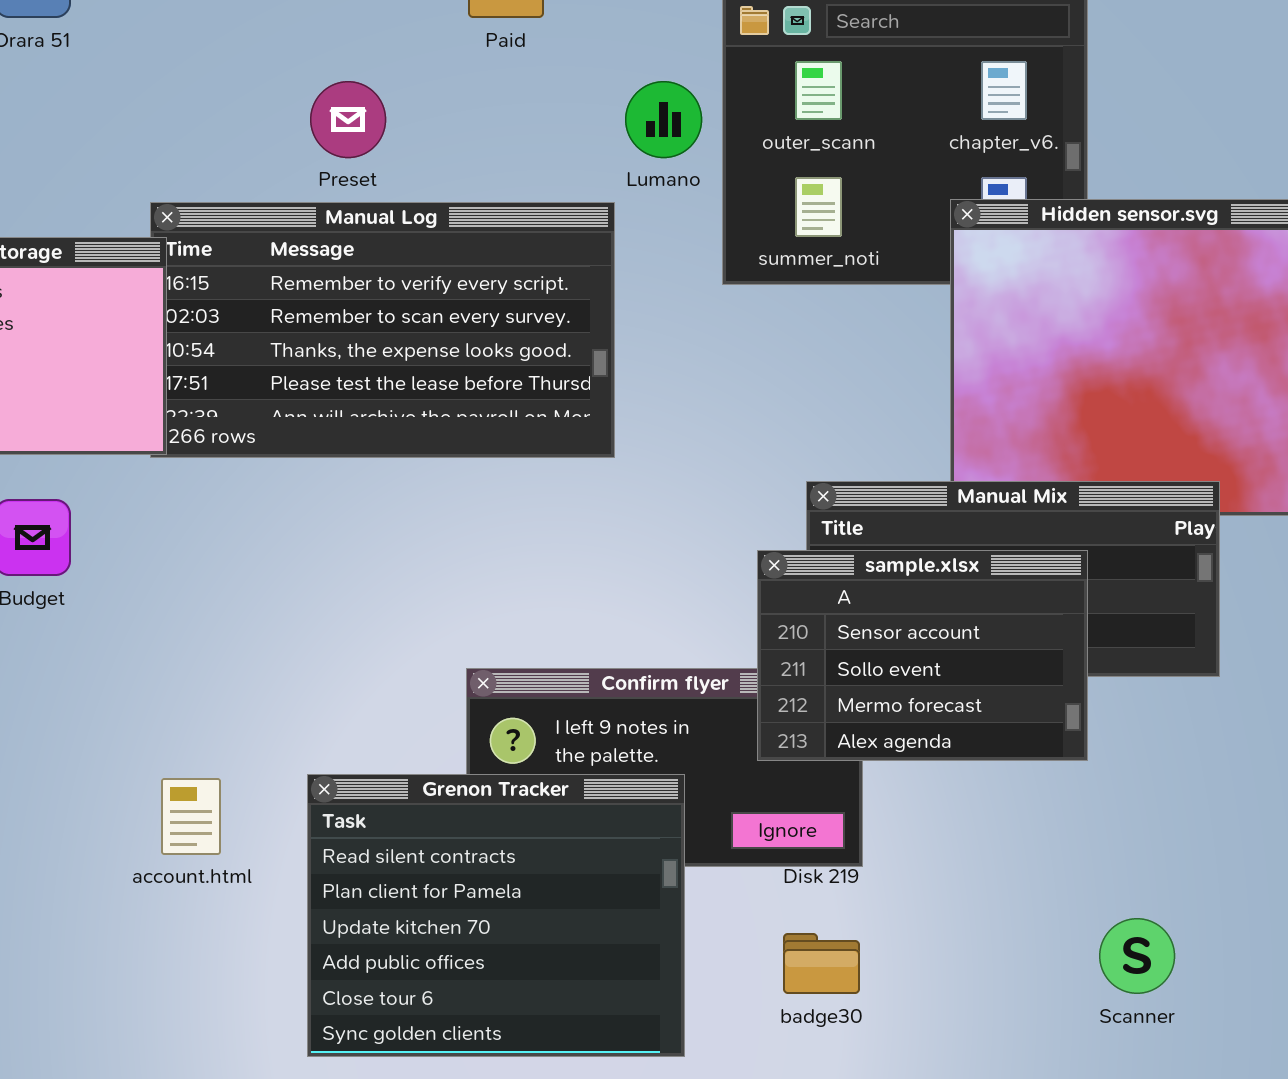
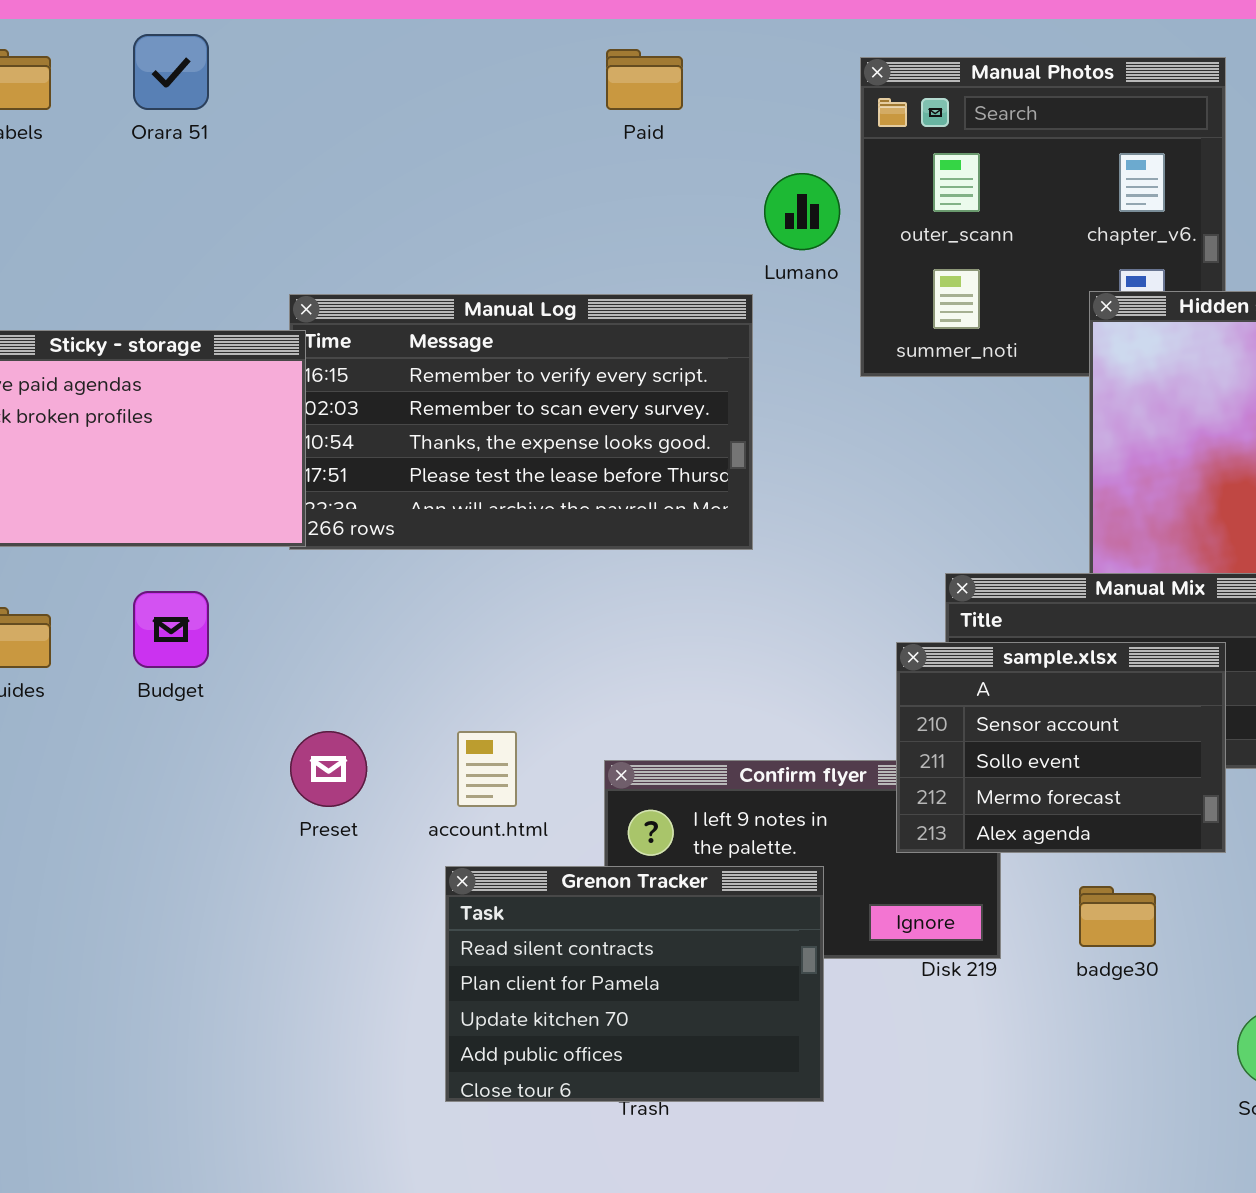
Preset: [310,81,386,158] -> [290,731,367,807], moved
Grenon Tracker: [307,774,685,1057] -> [445,866,824,1102], resized
account.html: [161,778,221,855] -> [457,731,517,807], moved
badge30: [783,933,860,994] -> [1079,886,1156,947], moved

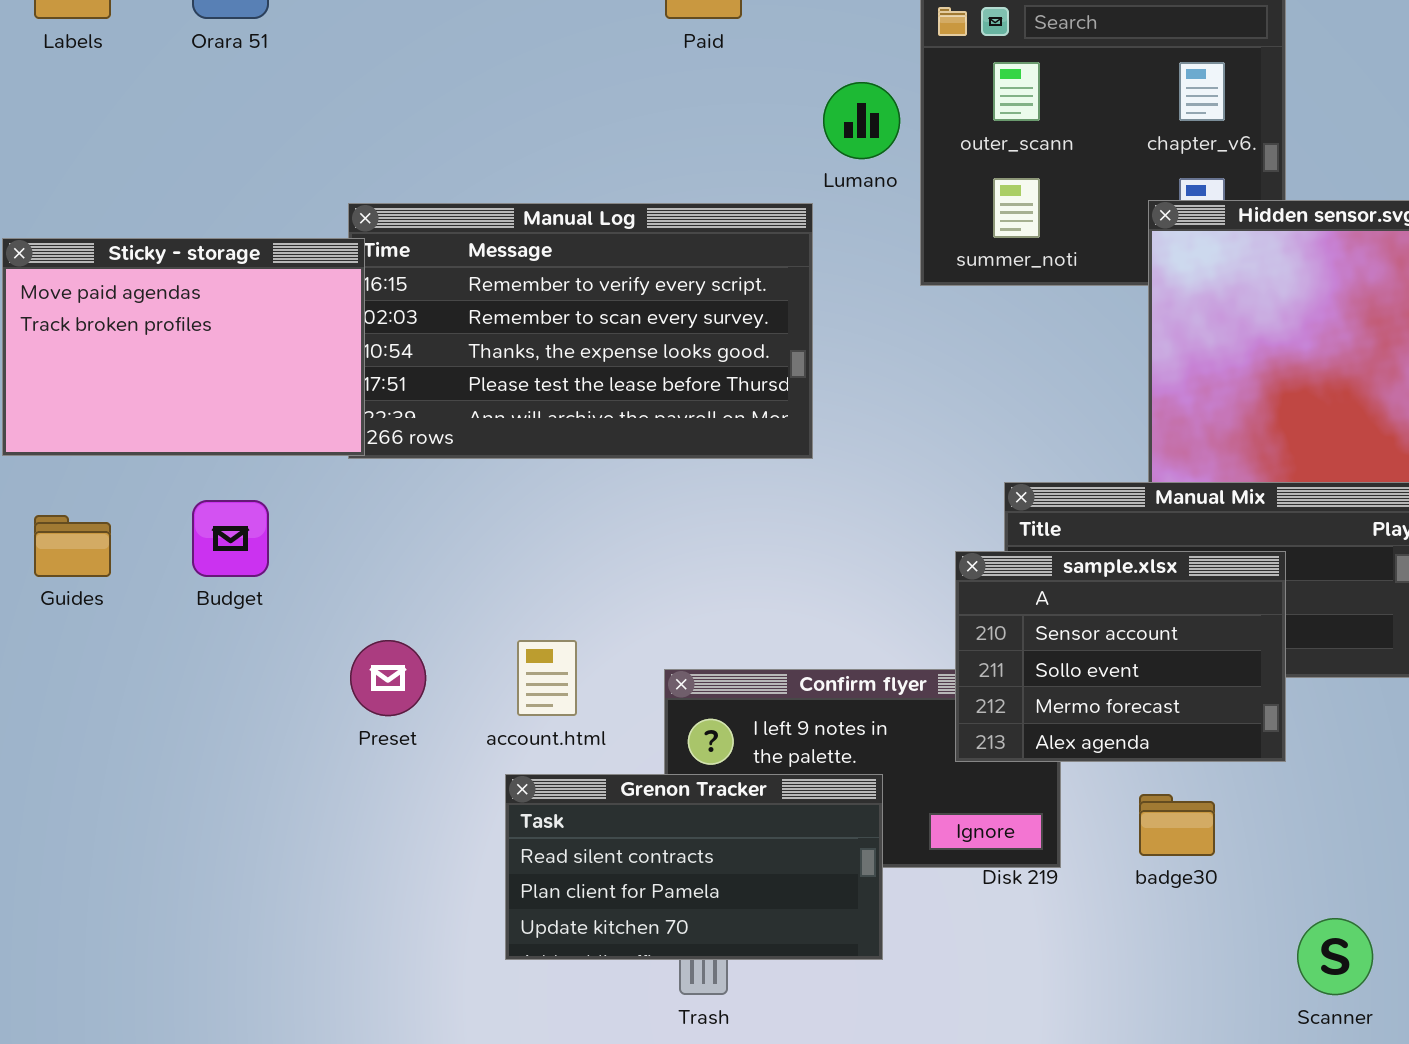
Grenon Tracker: [445,866,824,1102] -> [505,774,883,960], resized

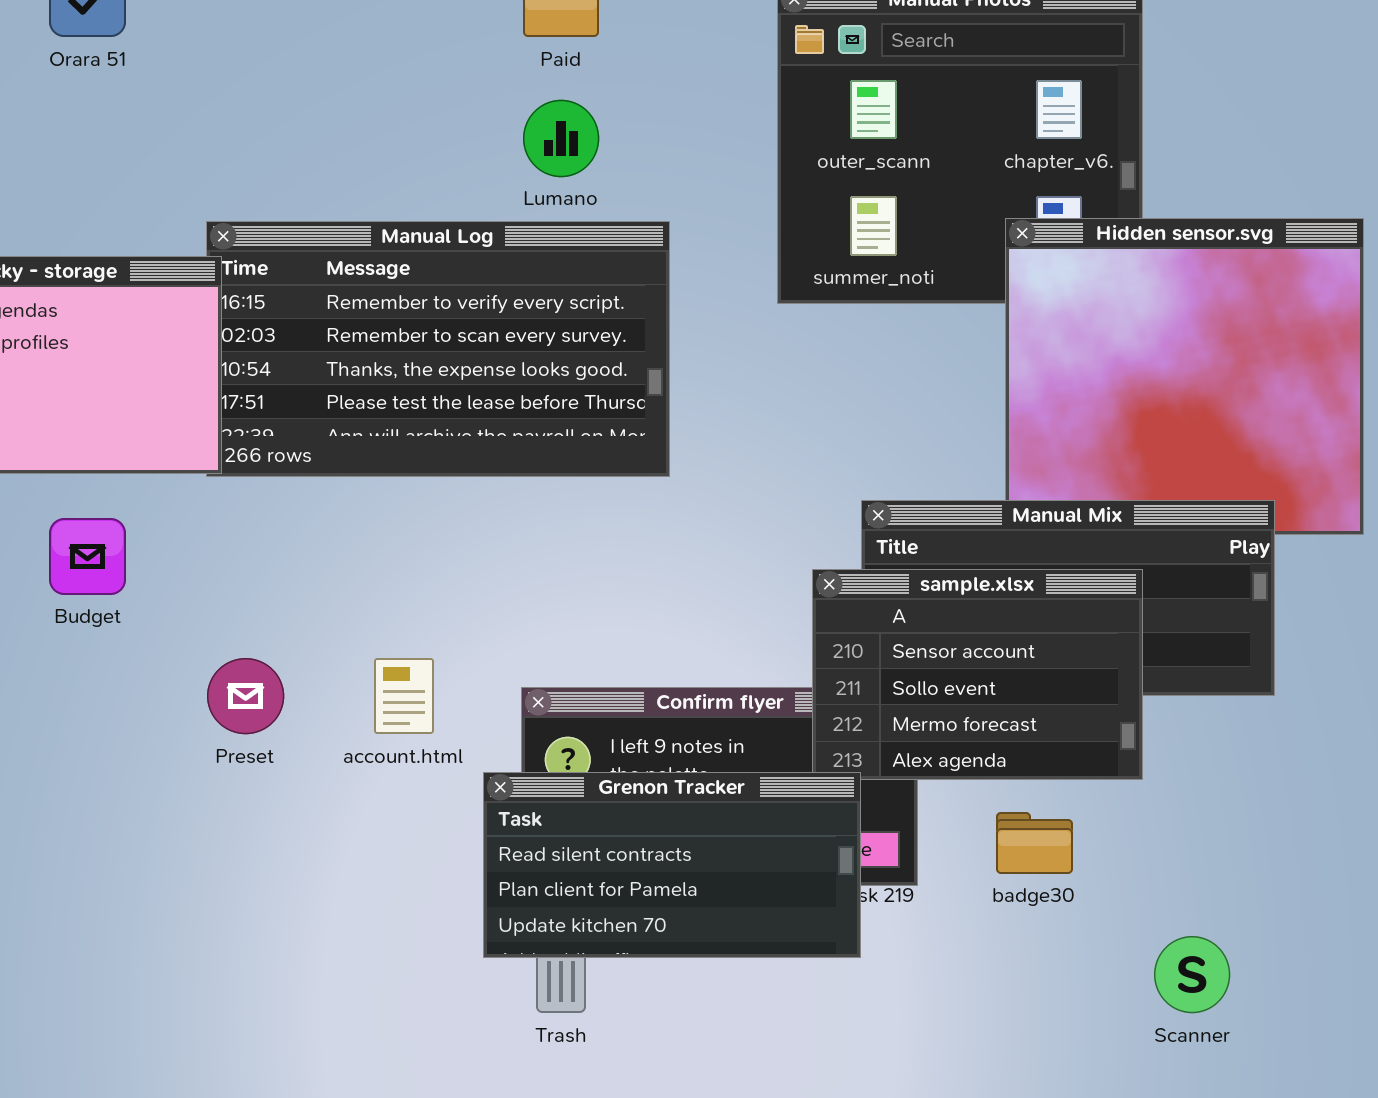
Lumano: [823,82,900,159] -> [523,100,599,177], moved
Grenon Tracker: [505,774,883,960] -> [483,772,861,958], moved

